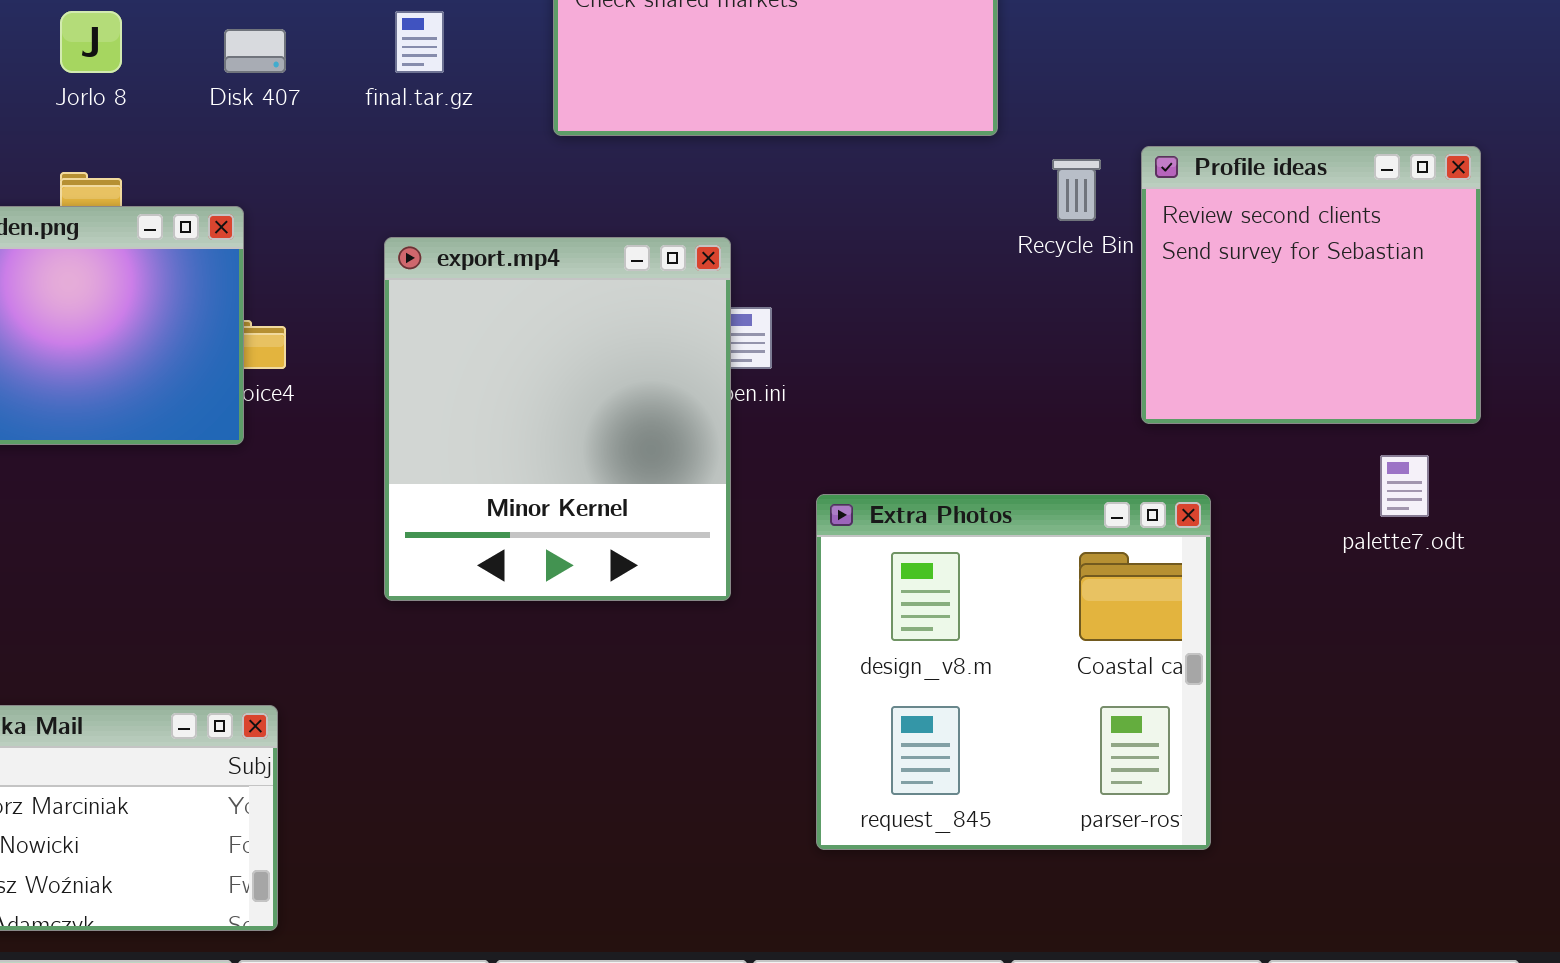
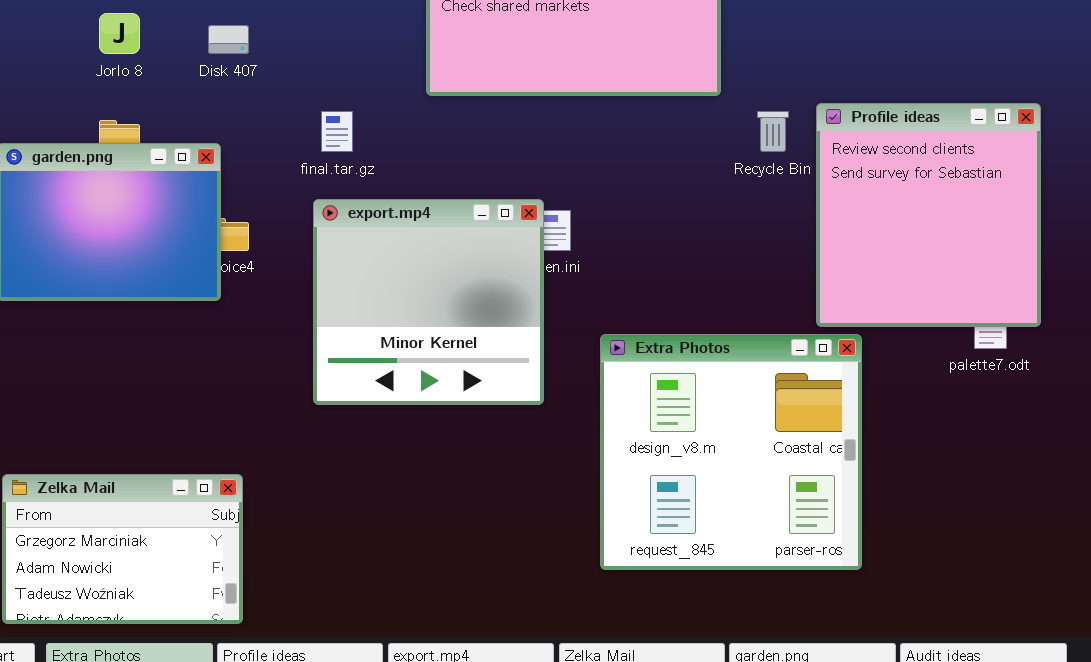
final.tar.gz: [395,11,444,73] -> [321,111,353,152], moved
Profile ideas: [1141,146,1481,424] -> [816,103,1041,327], resized
export.mp4: [384,237,731,601] -> [313,199,544,405], resized

